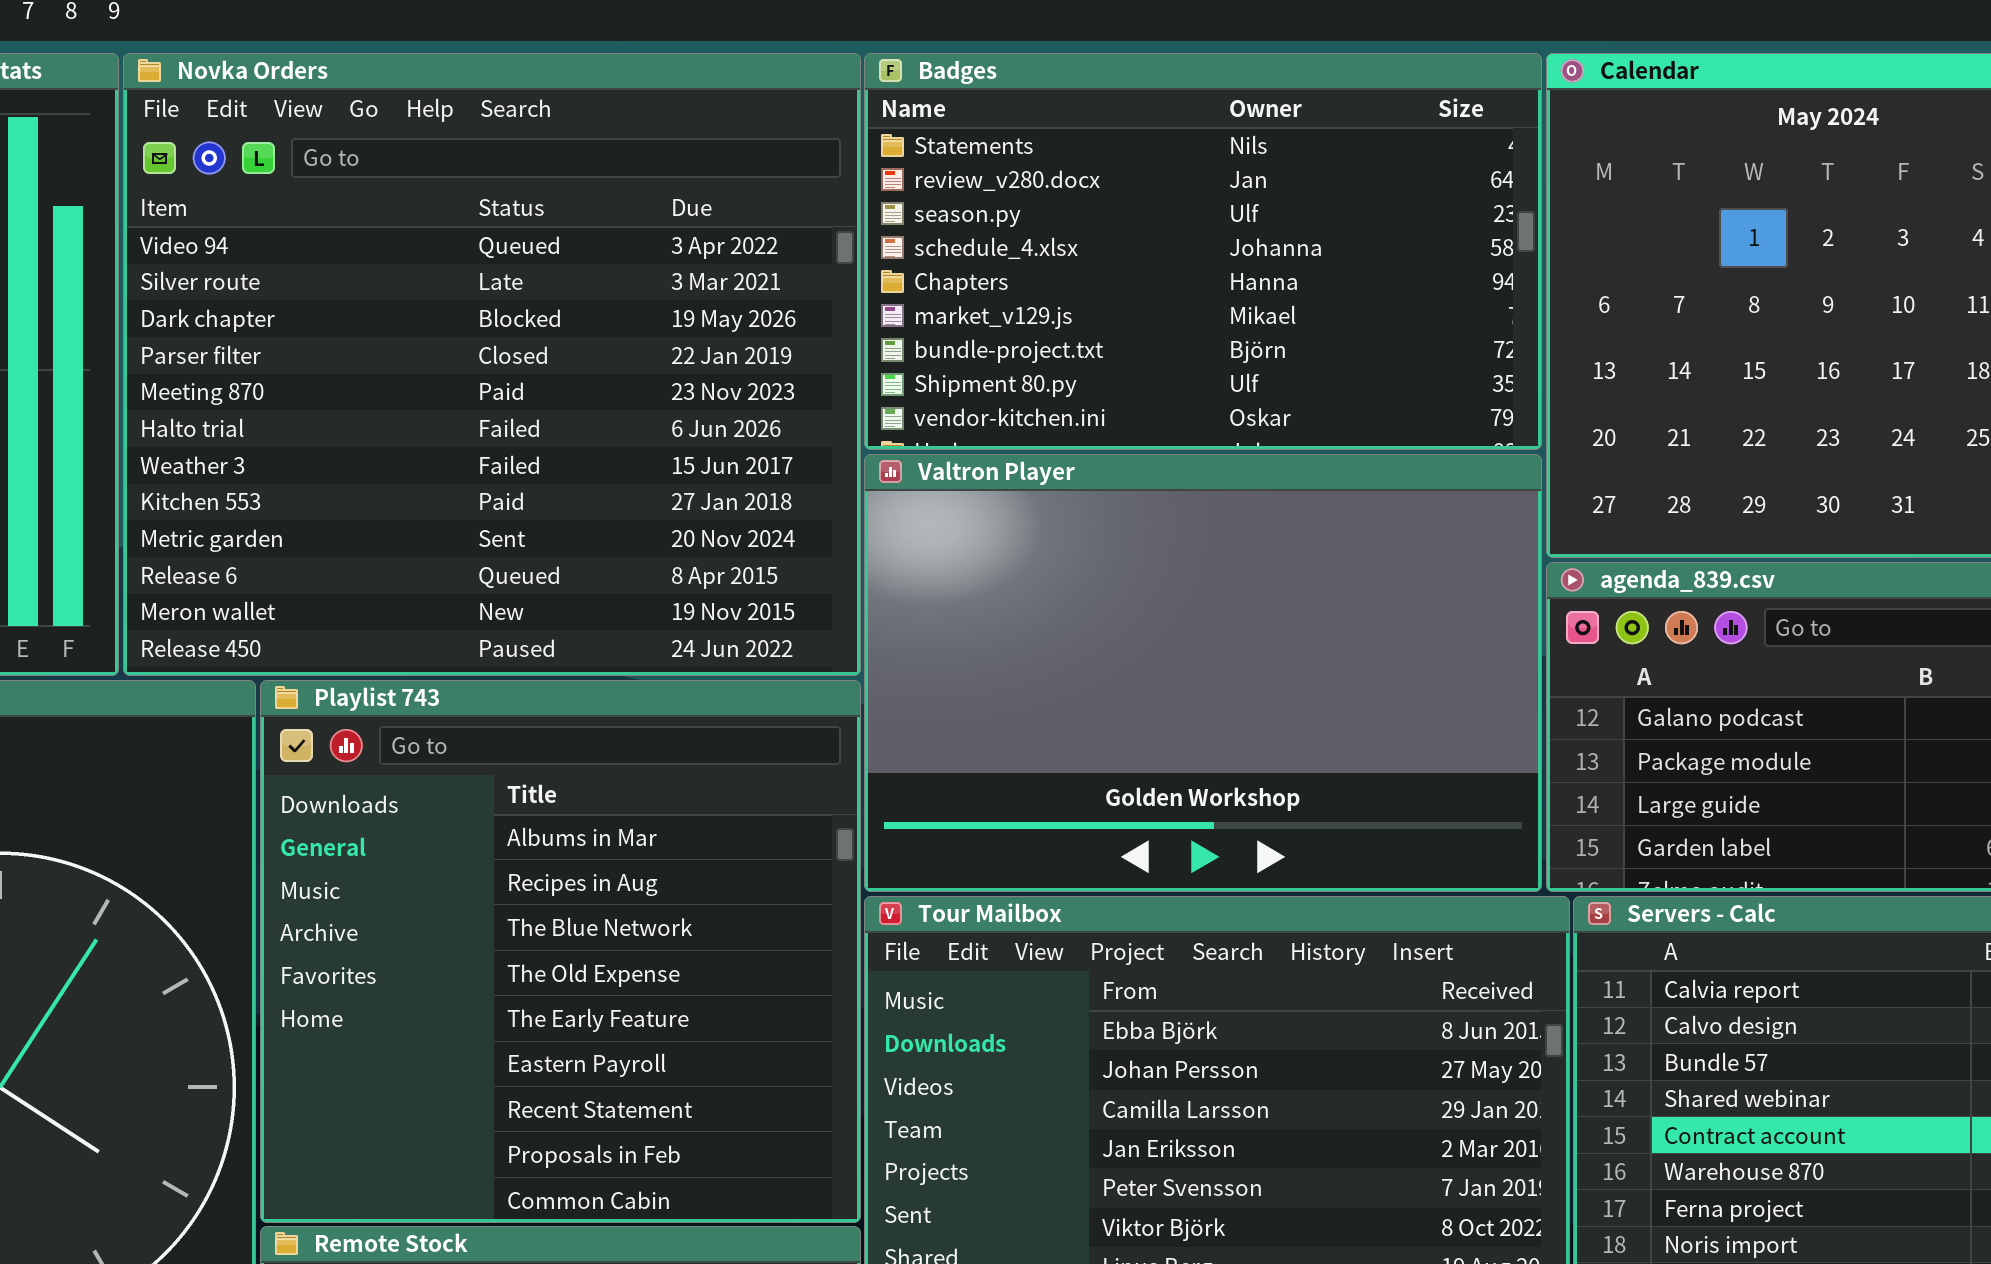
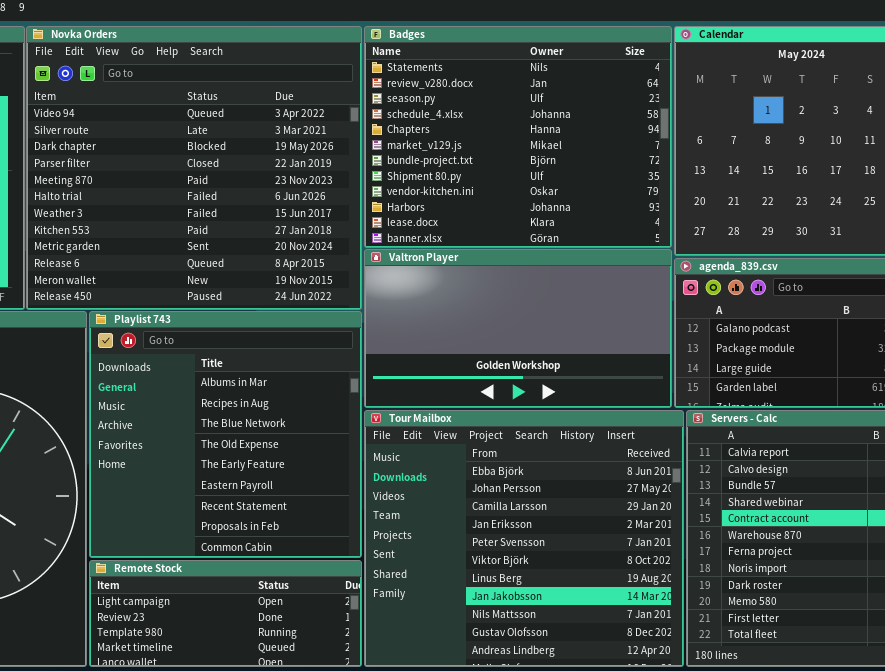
Badges: [864,53,1542,450] -> [364,26,672,248], resized
Valtron Player: [864,454,1542,892] -> [364,249,672,408], resized

